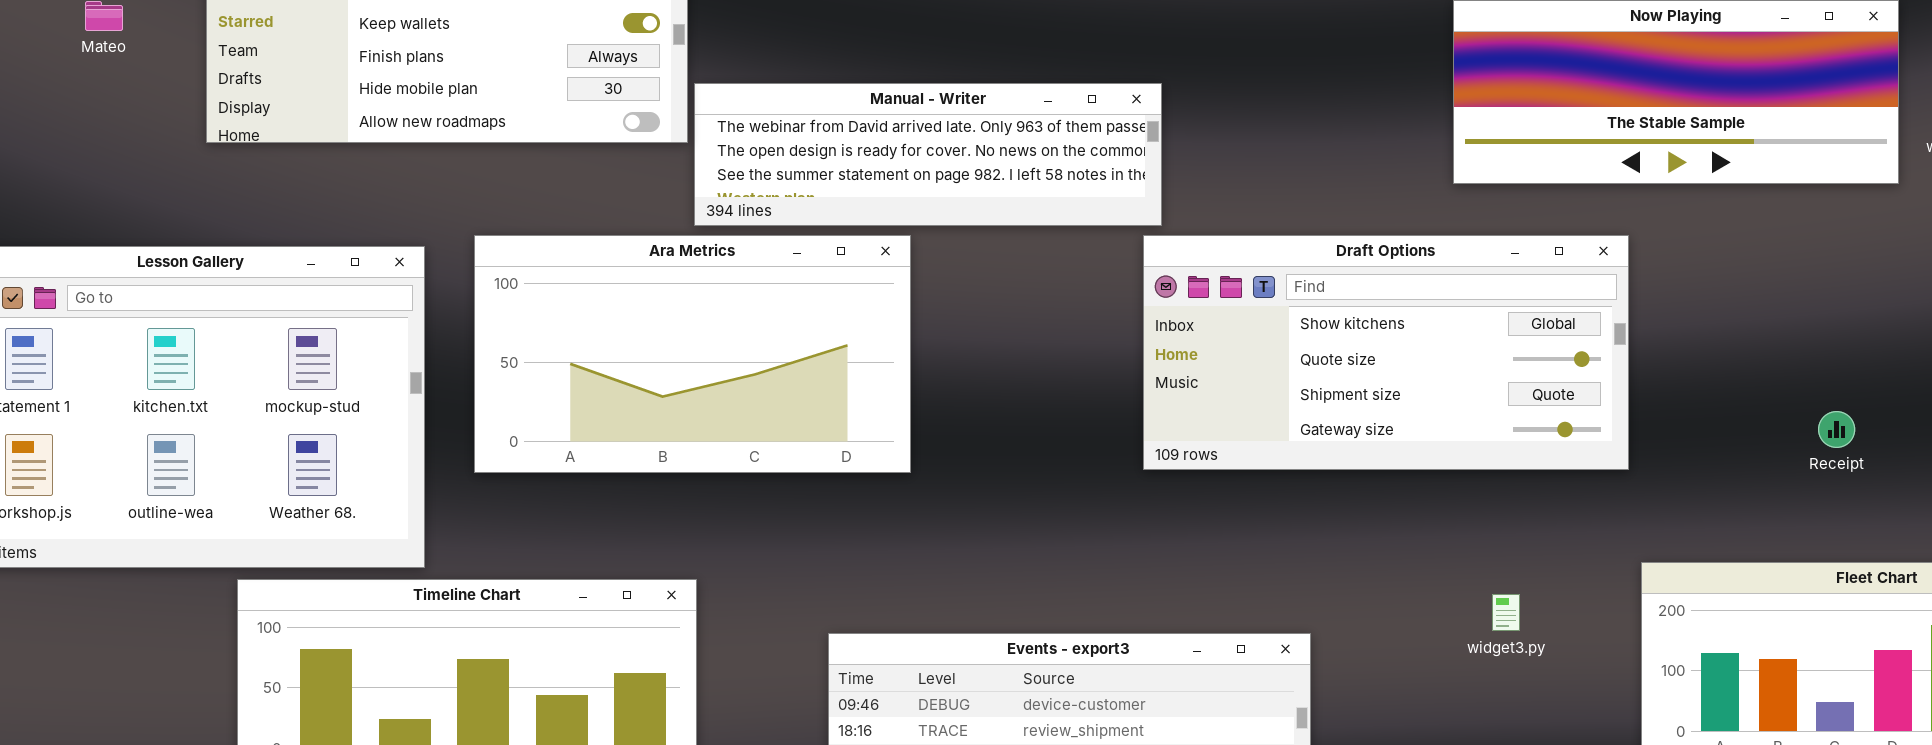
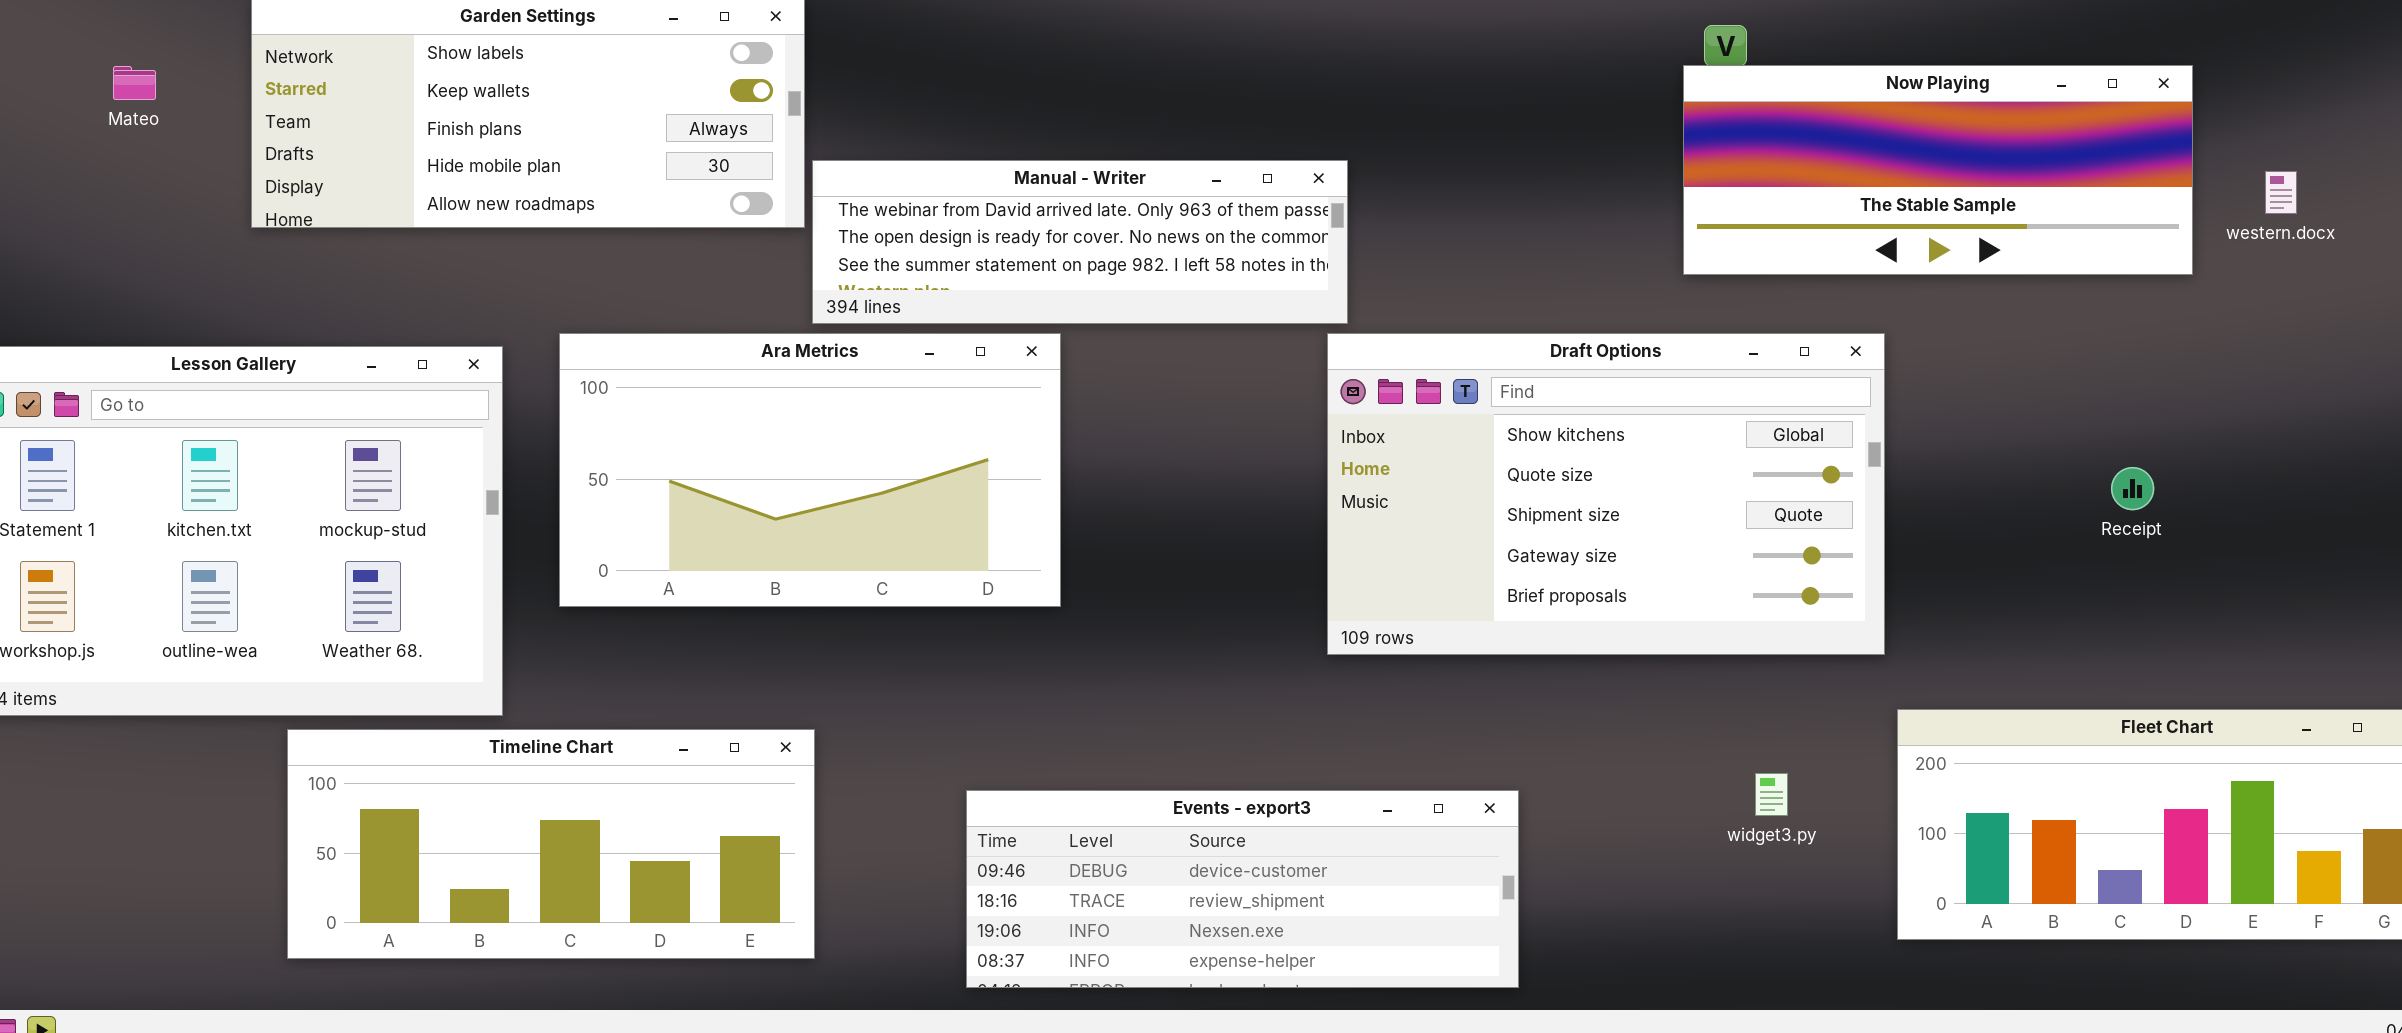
Draft Options: [1143,235,1629,470] -> [1327,333,1885,655], resized
Receipt: [1818,411,1855,448] -> [2111,467,2154,510], moved
widget3.py: [1492,594,1520,631] -> [1755,773,1788,816], moved

